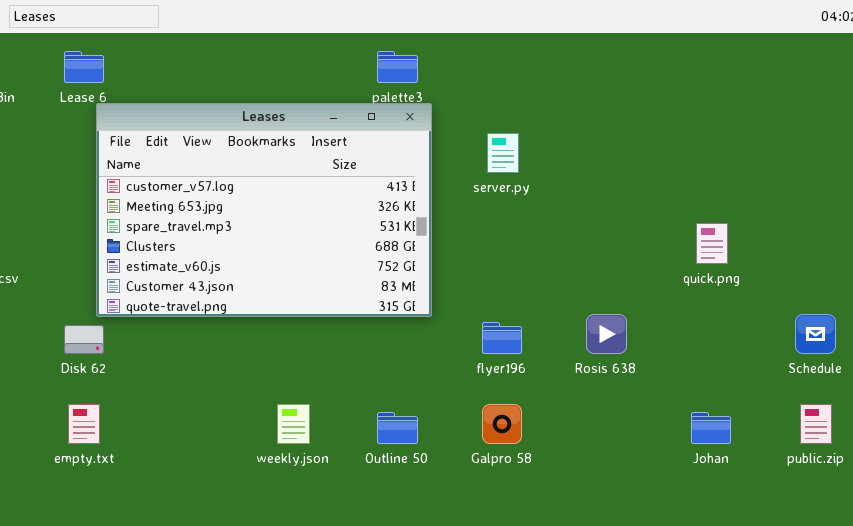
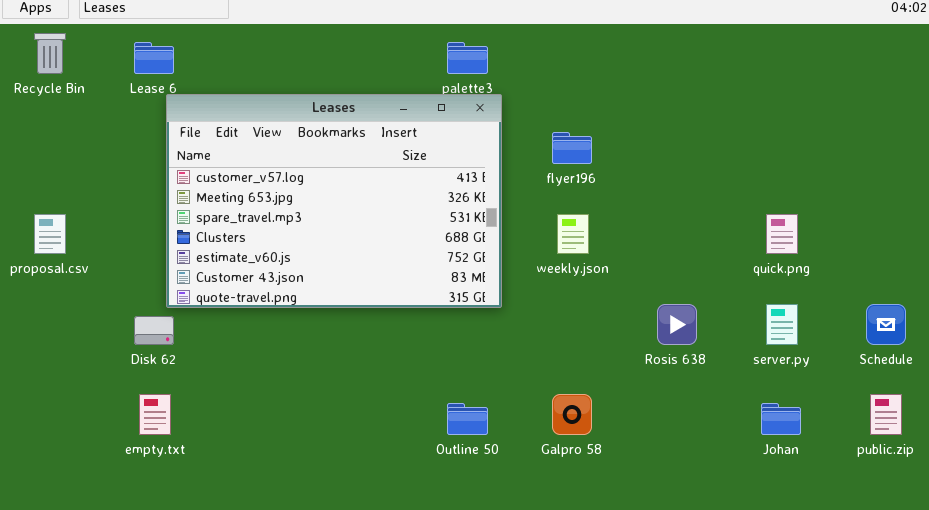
server.py: [487,133,519,173] -> [766,304,798,345], moved
flyer196: [482,322,522,354] -> [552,132,592,164], moved
weekly.json: [277,404,310,444] -> [557,214,589,254], moved

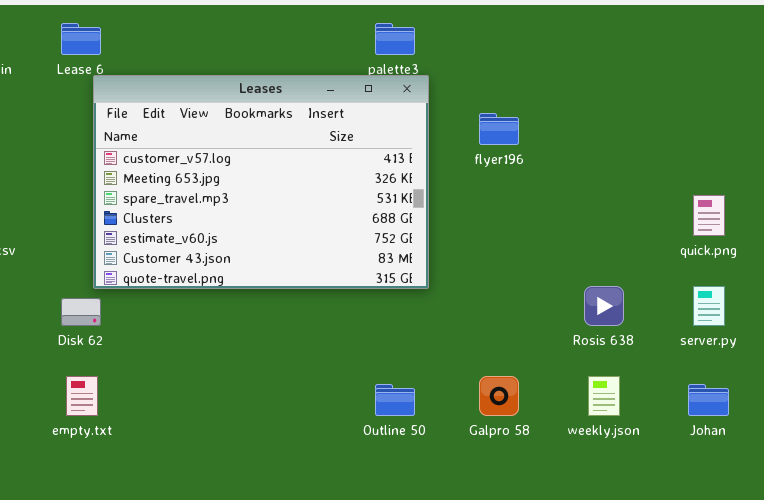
weekly.json: [557,214,589,254] -> [588,376,620,416], moved

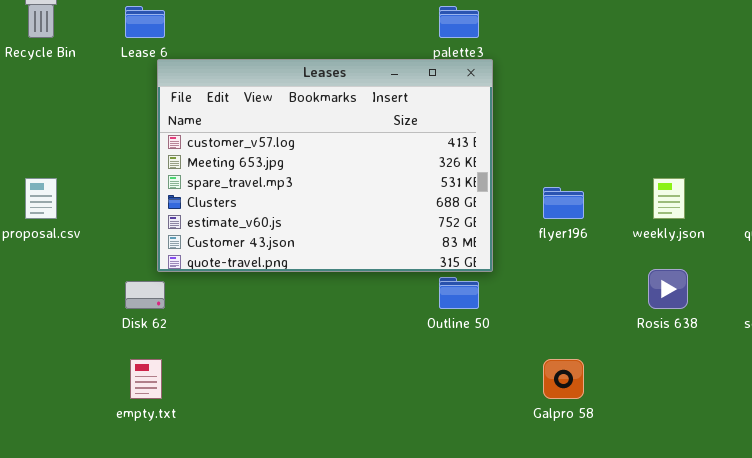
flyer196: [479,113,519,145] -> [543,187,584,219], moved
weekly.json: [588,376,620,416] -> [653,178,685,219], moved
Outline 50: [375,384,415,416] -> [439,277,479,309], moved

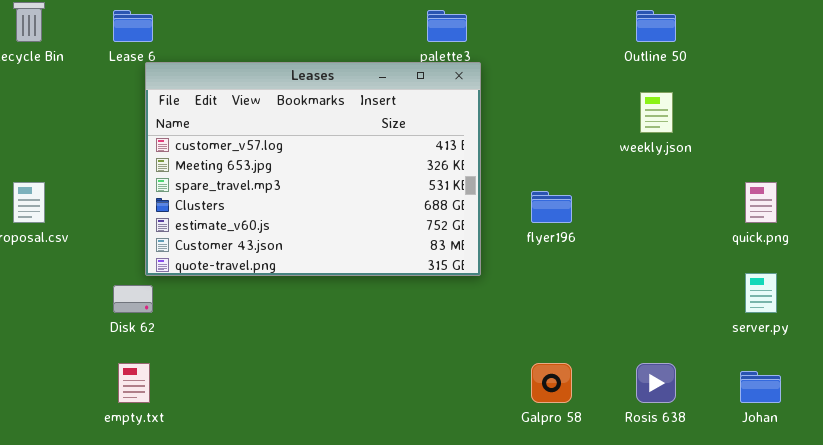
weekly.json: [653,178,685,219] -> [640,92,673,133], moved
Rosis 638: [648,269,688,309] -> [636,363,676,403], moved
Outline 50: [439,277,479,309] -> [636,10,676,42], moved

